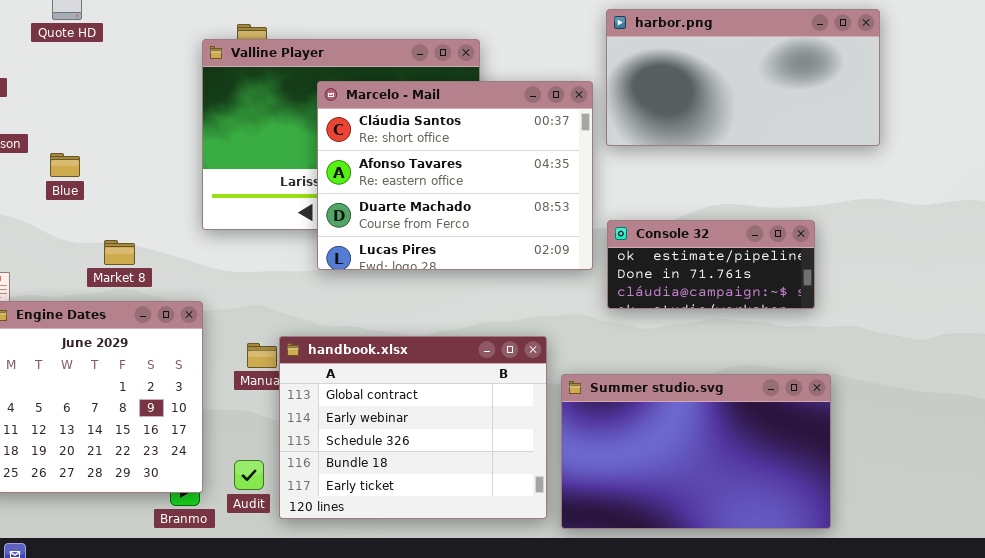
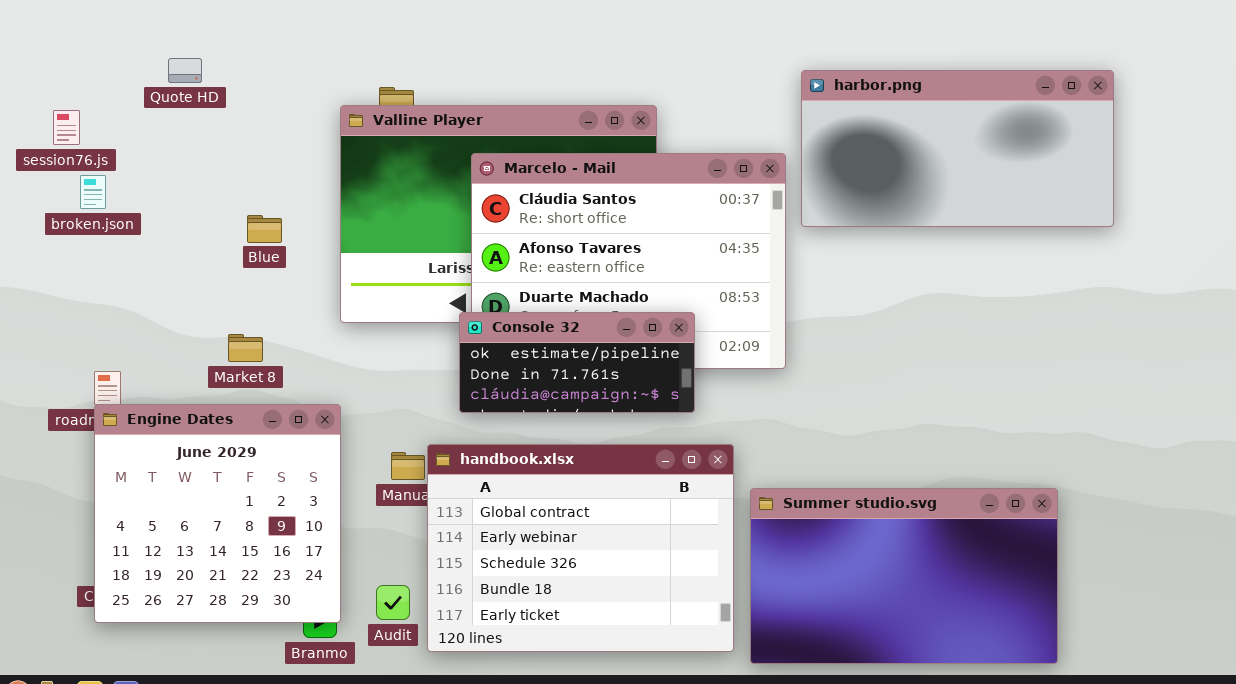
Blue: [50,153,80,177] -> [247,215,282,243], moved
Console 32: [607,220,815,309] -> [459,312,695,413], moved

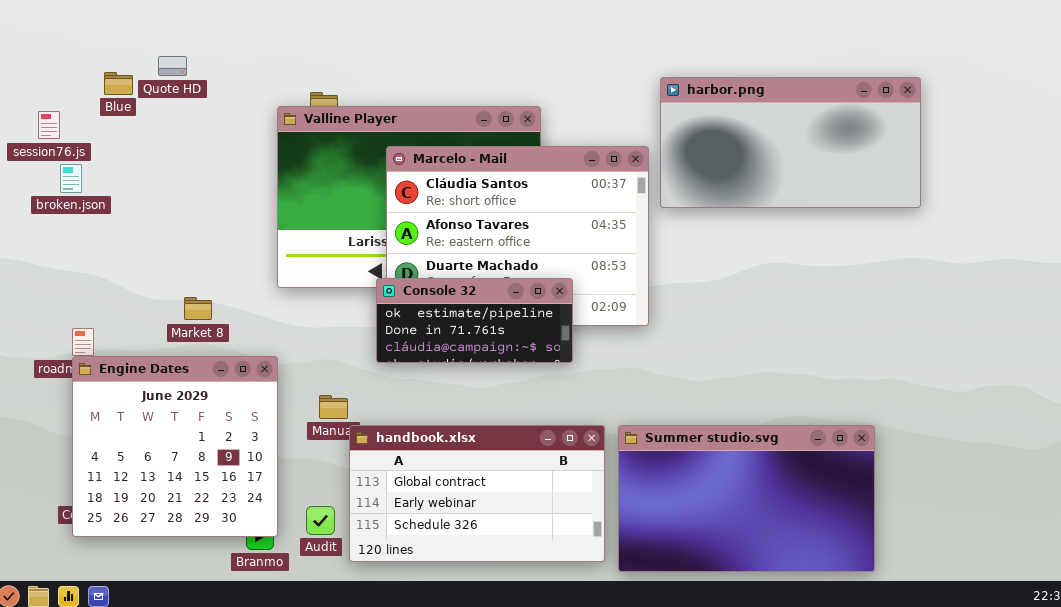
Quote HD: [168,58,202,83] -> [158,56,187,76], moved
Blue: [247,215,282,243] -> [104,72,133,95], moved
handbook.xlsx: [427,444,734,652] -> [349,425,605,562], resized

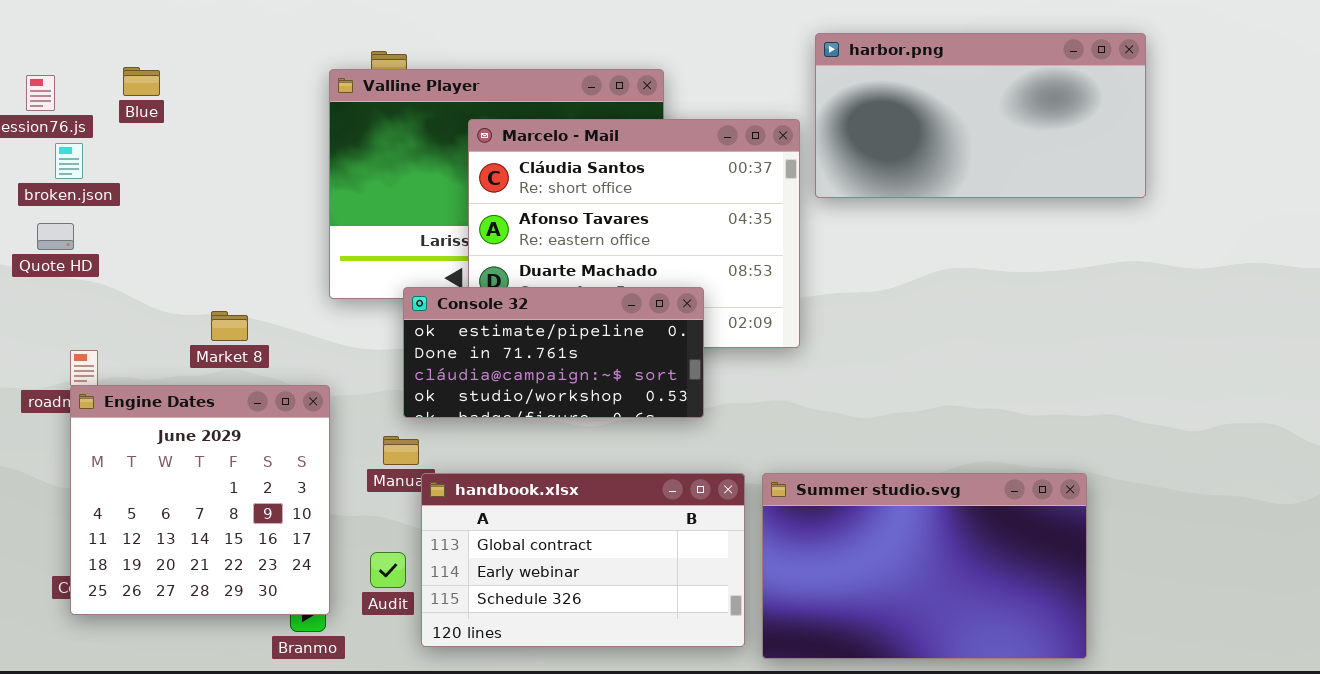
Quote HD: [158,56,187,76] -> [37,223,74,250], moved
Blue: [104,72,133,95] -> [123,67,160,96], moved
Console 32: [376,278,573,363] -> [403,287,704,418], resized
Audit: [306,506,335,535] -> [370,552,406,588], moved

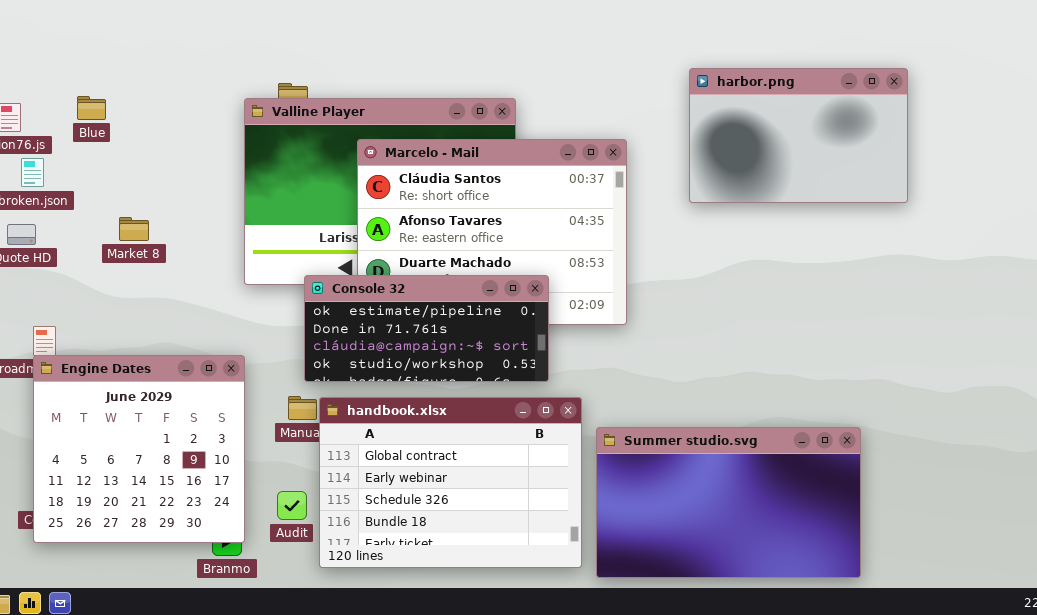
harbor.png: [815,33,1146,198] -> [689,68,908,203], resized
Market 8: [211,311,248,341] -> [119,217,149,241], moved
handbook.xlsx: [421,473,745,647] -> [319,397,582,568], resized

